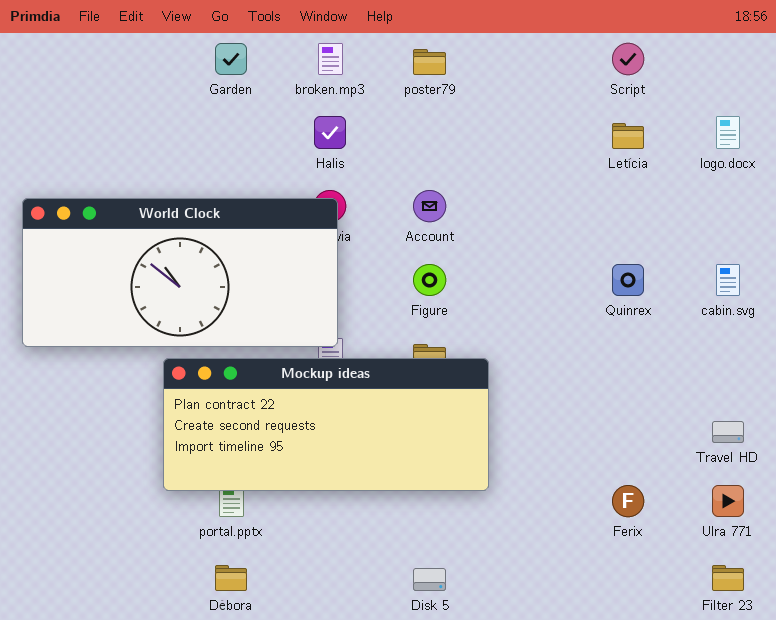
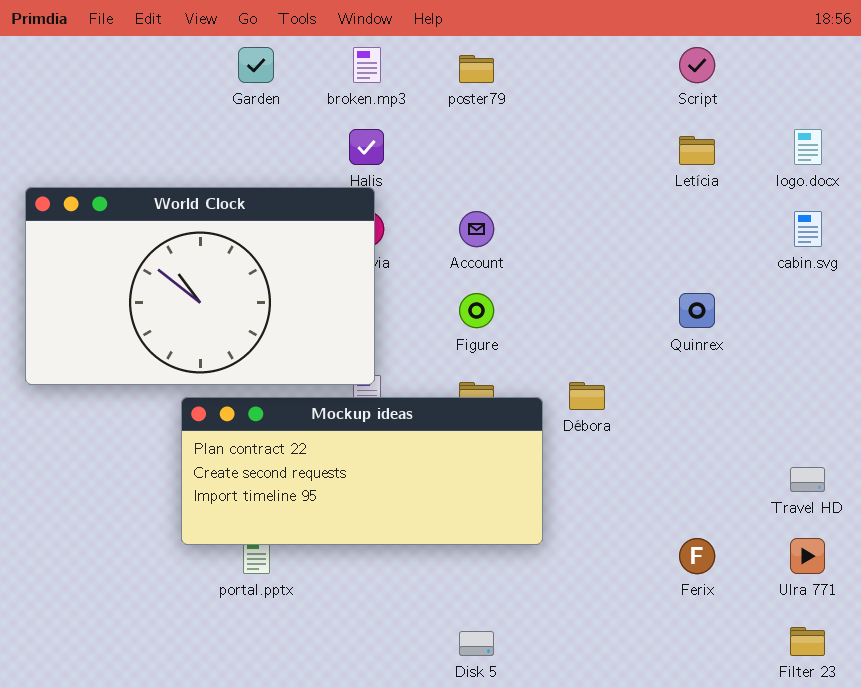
World Clock: [22,198,338,347] -> [25,187,375,385], resized
cabin.svg: [716,264,740,296] -> [794,211,822,247], moved
Débora: [215,565,247,591] -> [569,382,605,410], moved

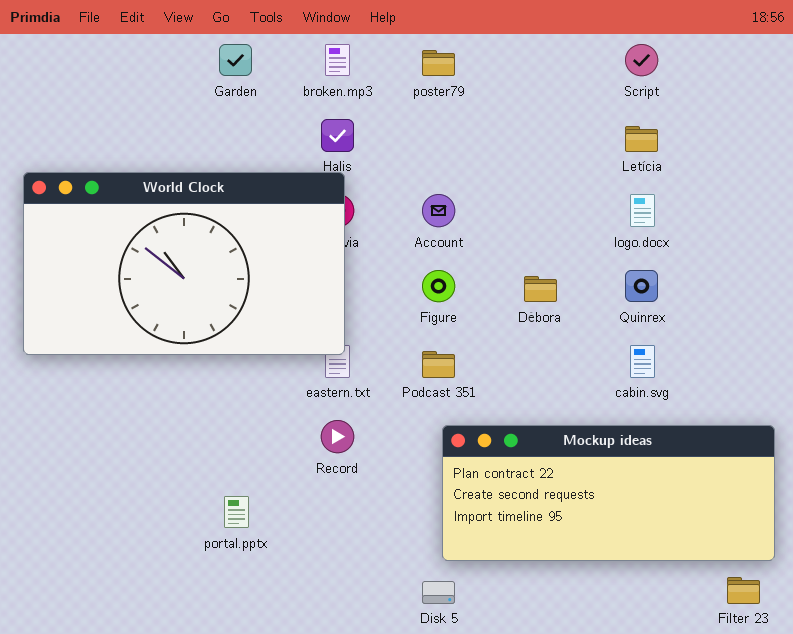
logo.docx: [794,129,822,165] -> [630,194,655,227], moved
cabin.svg: [794,211,822,247] -> [630,345,655,378], moved
Débora: [569,382,605,410] -> [524,276,557,302], moved
Mockup ideas: [181,397,543,545] -> [442,425,775,561], moved

